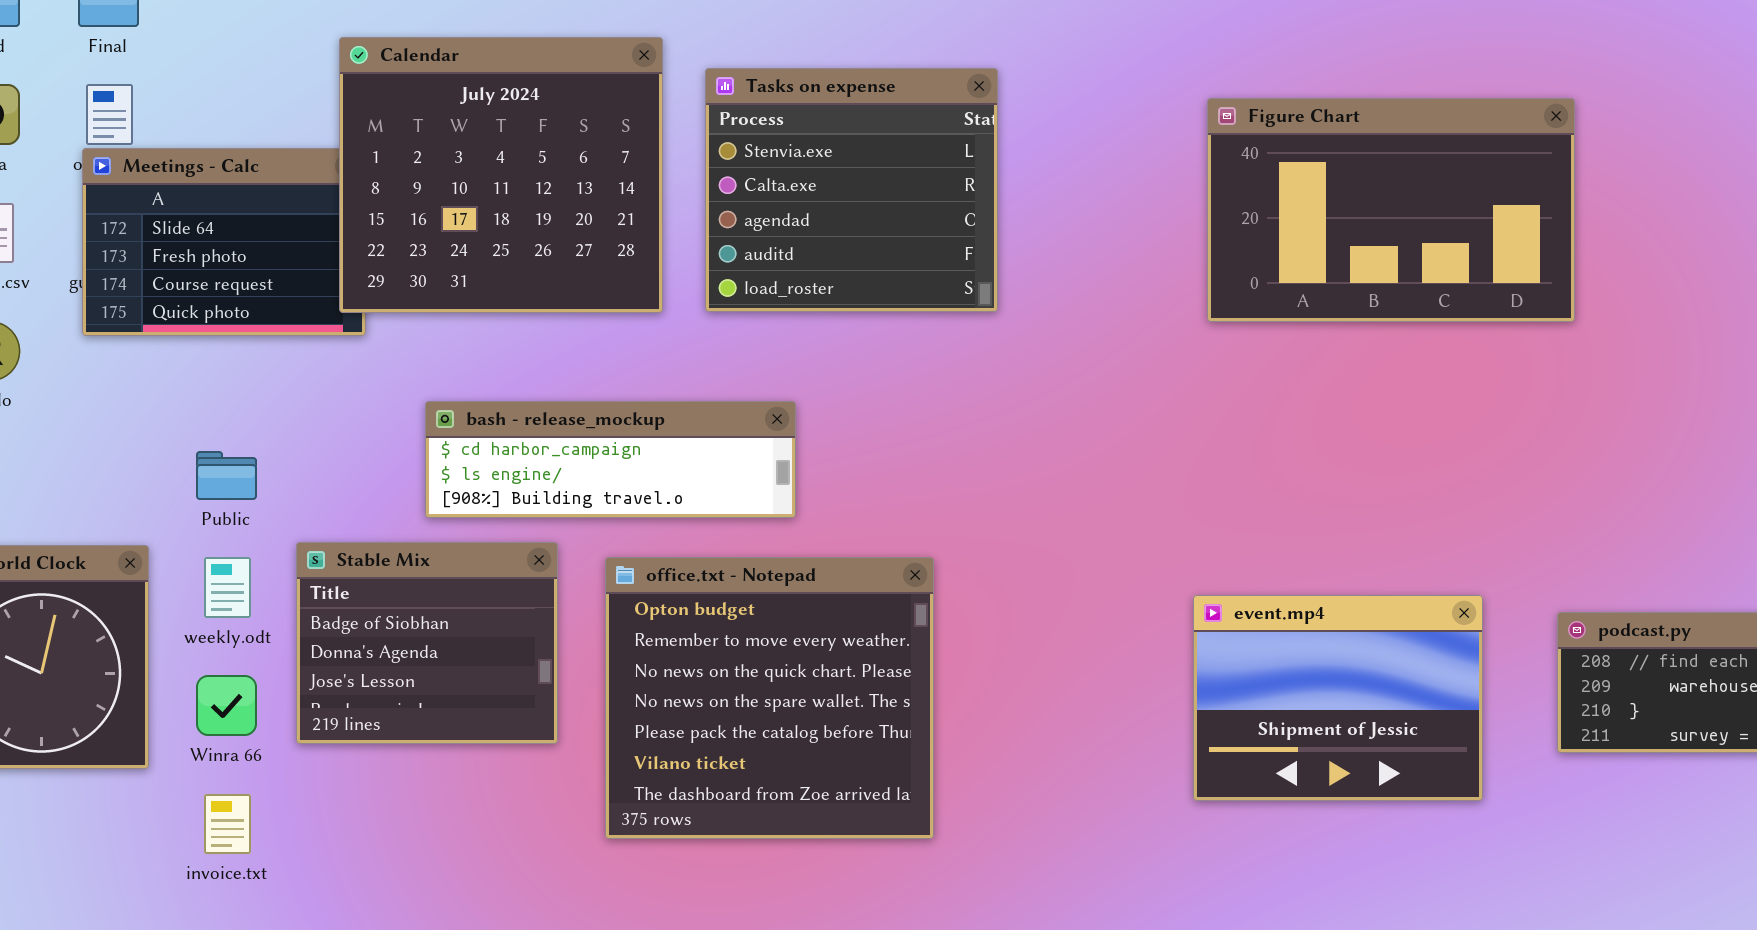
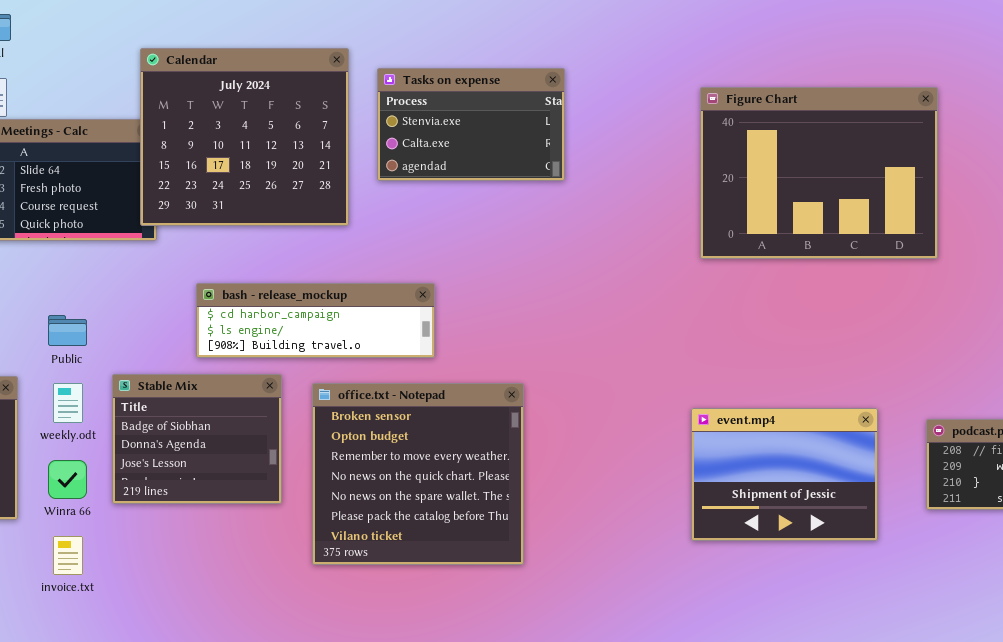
Tasks on expense: [705,68,998,312] -> [377,68,565,181], resized
Figure Chart: [1207,98,1575,322] -> [700,87,938,259], resized
office.txt - Notepad: [605,557,934,839] -> [312,383,524,565], scrolled up 1 row

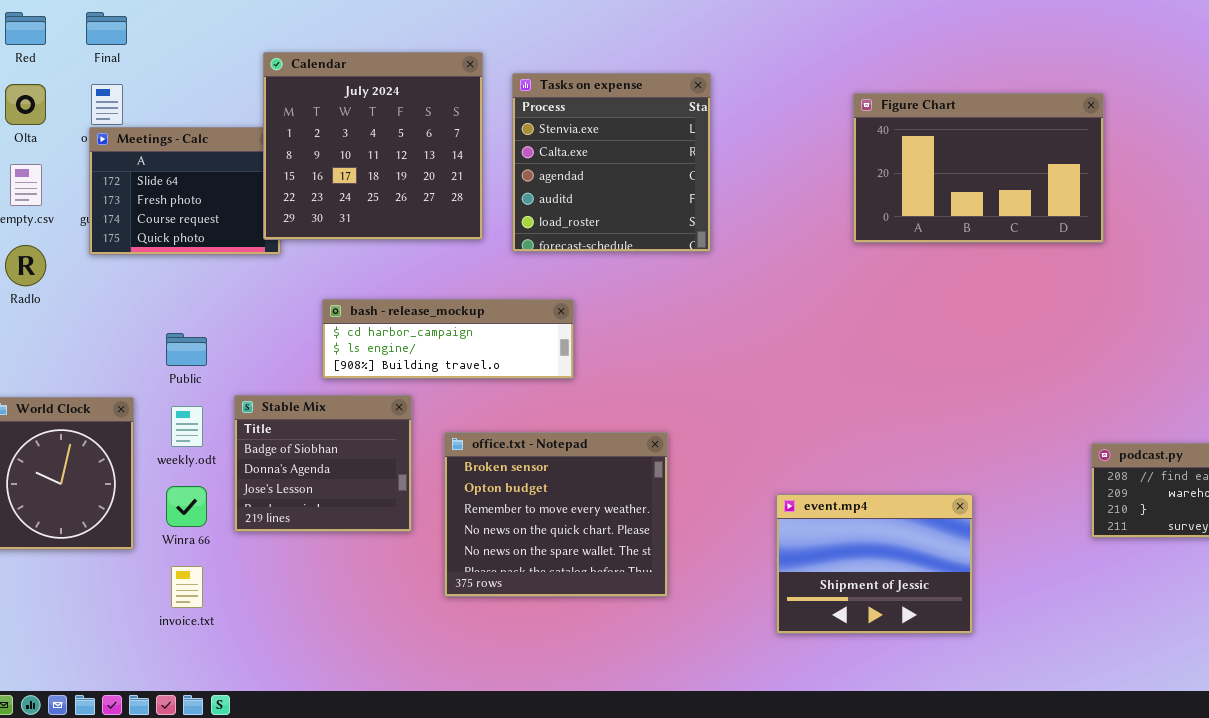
Tasks on expense: [377,68,565,181] -> [512,73,711,252], resized
Figure Chart: [700,87,938,259] -> [853,93,1104,243], resized
office.txt - Notepad: [312,383,524,565] -> [444,432,668,597], resized
event.mp4: [691,408,878,541] -> [776,494,973,634], moved

